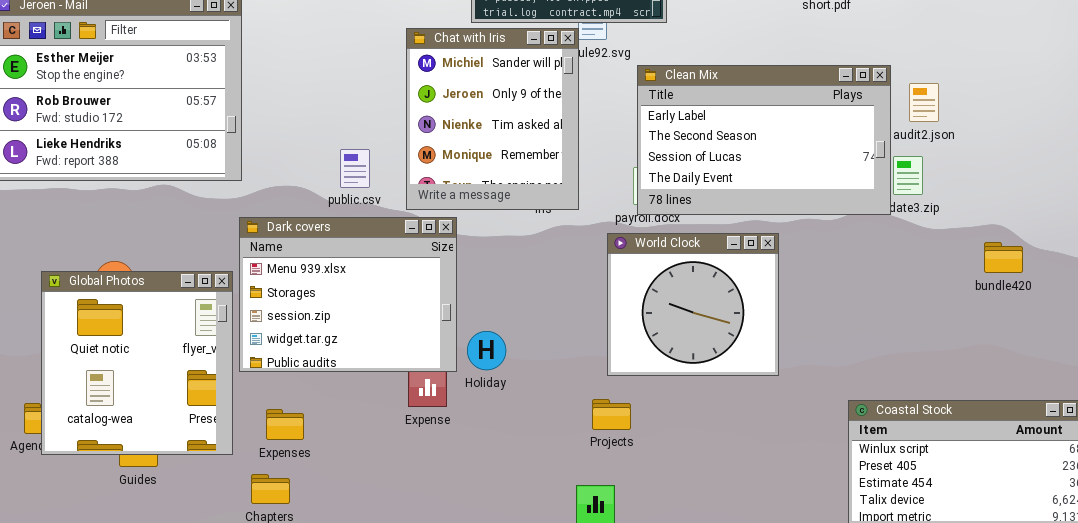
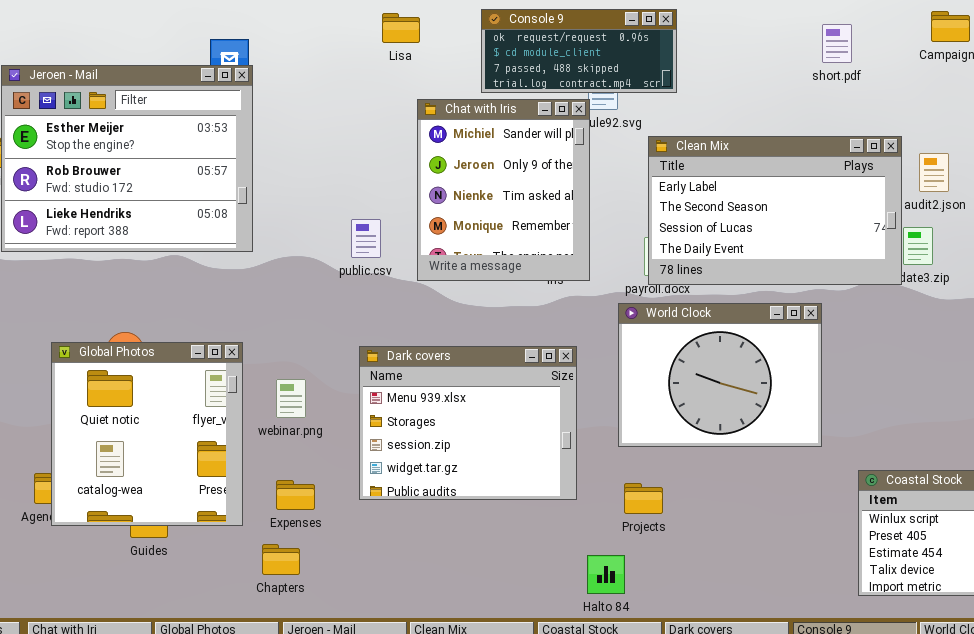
Dark covers: [239,217,457,372] -> [359,346,577,500], moved
World Clock: [607,233,779,376] -> [618,303,822,447], resized
Projects: [592,399,631,430] -> [624,483,663,514], moved

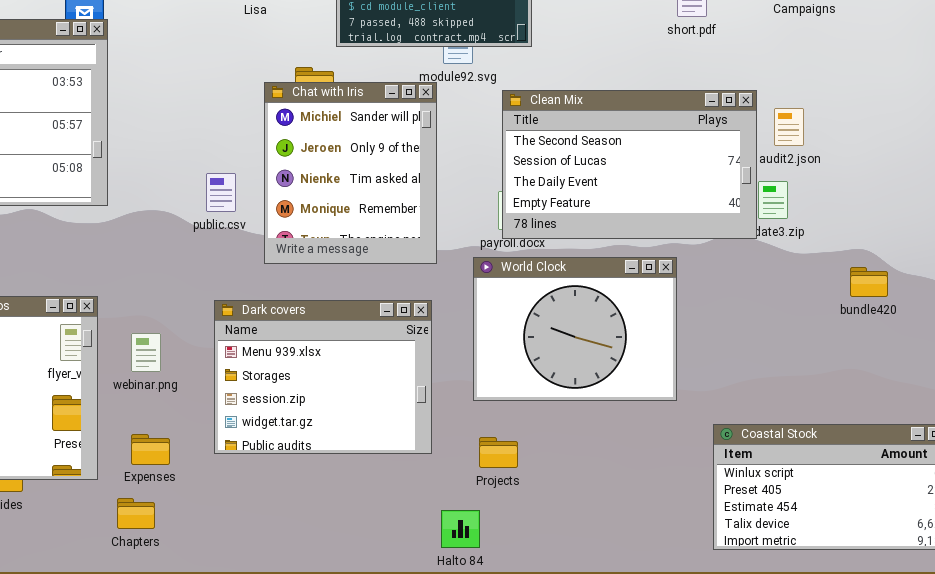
Chat with Iris: [417,99,590,281] -> [264,82,437,264], moved
Clean Mix: [648,136,902,285] -> [502,90,757,239], scrolled down 1 row

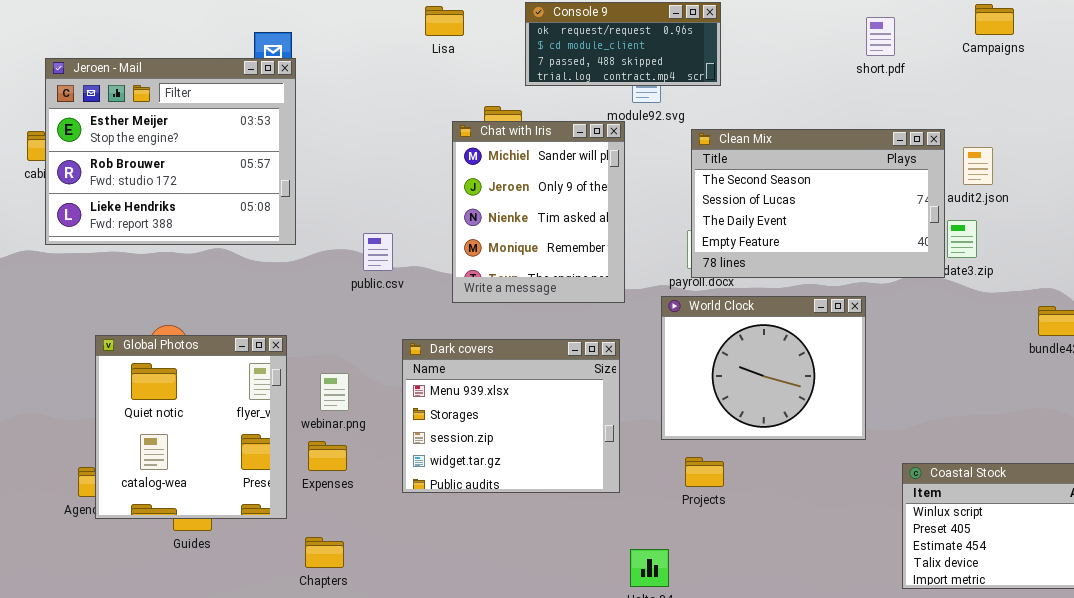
public.csv: [206,173,236,212] -> [363,233,393,271], moved
Expenses: [131,434,170,465] -> [308,441,347,471], moved
Projects: [479,437,518,468] -> [685,457,724,487], moved

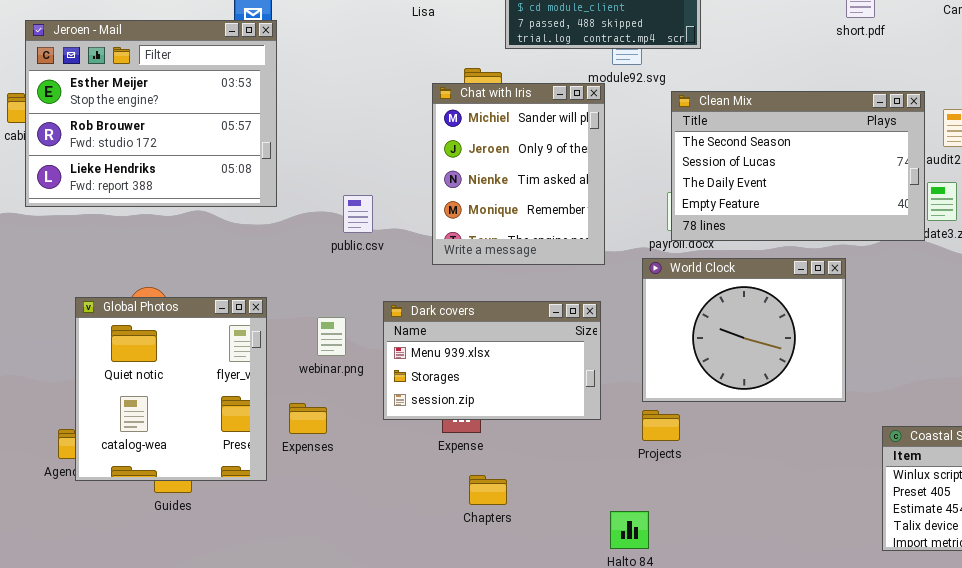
Dark covers: [402,339,620,493] -> [383,301,601,420], resized
webinar.png: [320,373,349,411] -> [317,317,346,356], moved
Projects: [685,457,724,487] -> [642,410,680,441], moved
Chapters: [305,537,344,568] -> [469,475,507,505], moved

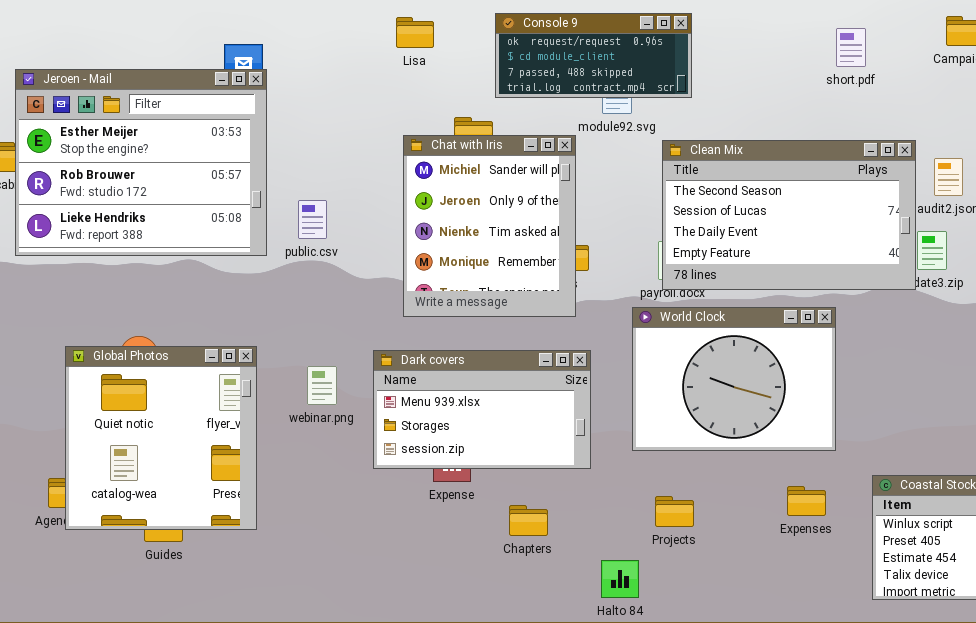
Chat with Iris: [432,83,605,265] -> [403,135,576,317], moved
public.csv: [343,195,373,233] -> [298,200,327,239], moved
Expenses: [289,403,327,434] -> [787,486,826,516], moved
Projects: [642,410,680,441] -> [655,496,694,527], moved
Chapters: [469,475,507,505] -> [509,505,548,536], moved

